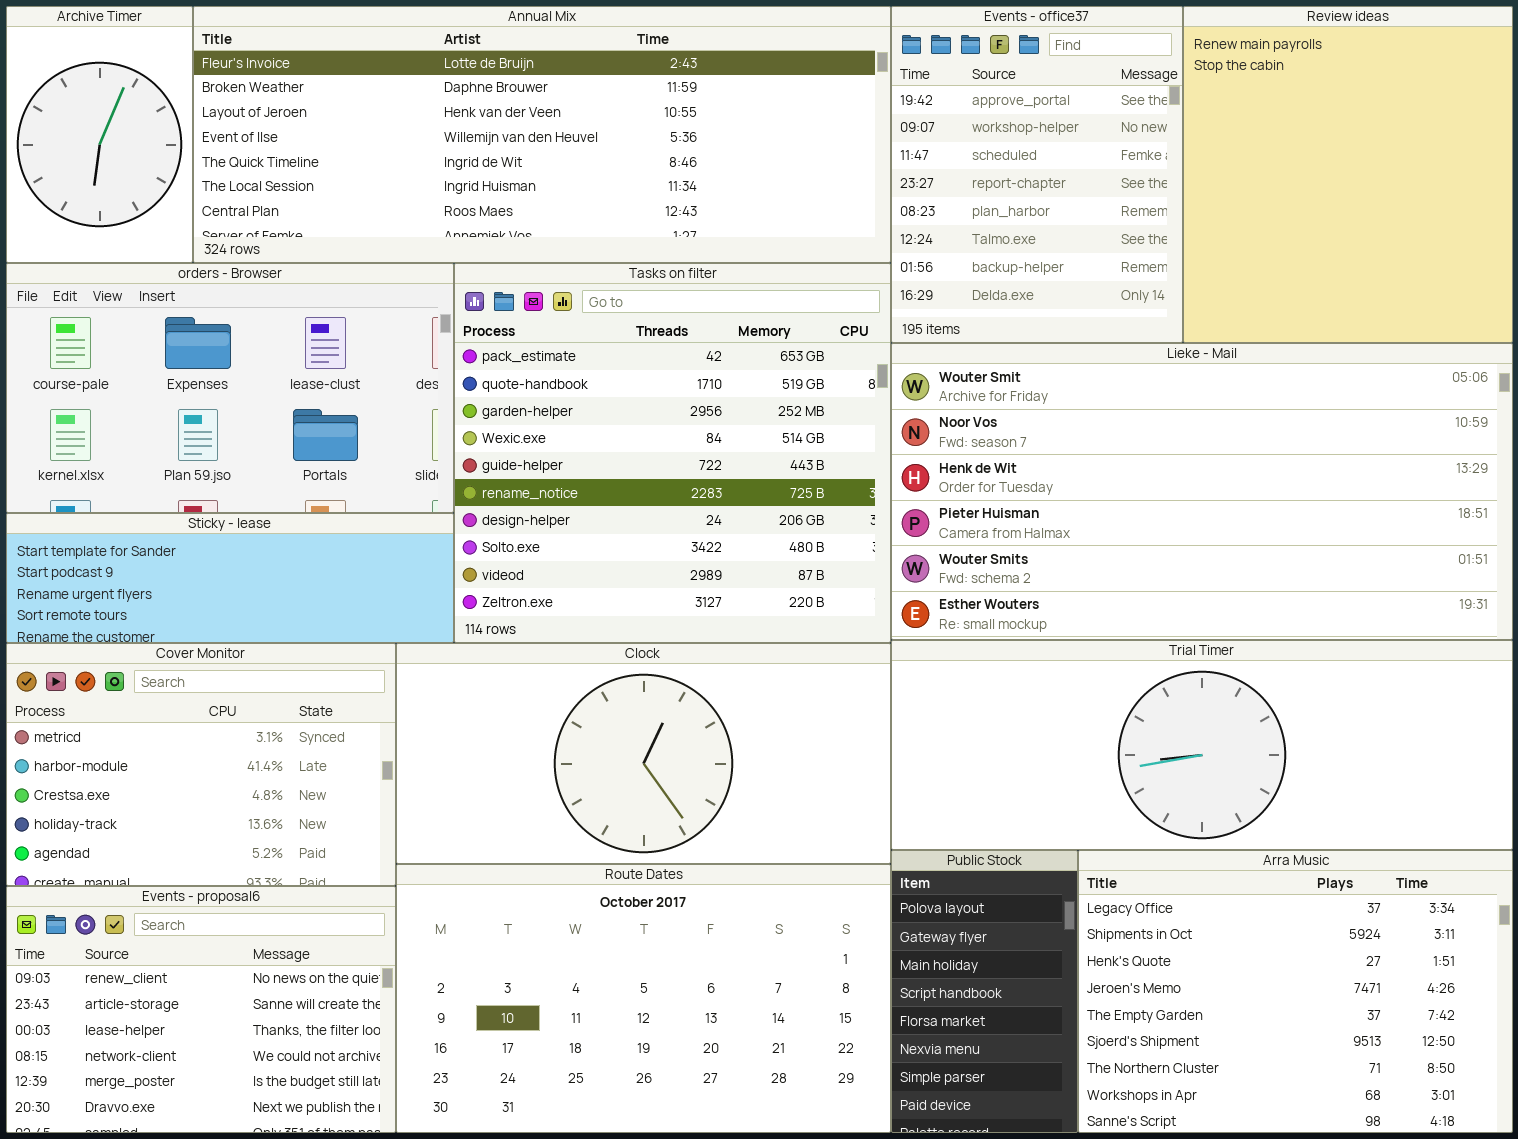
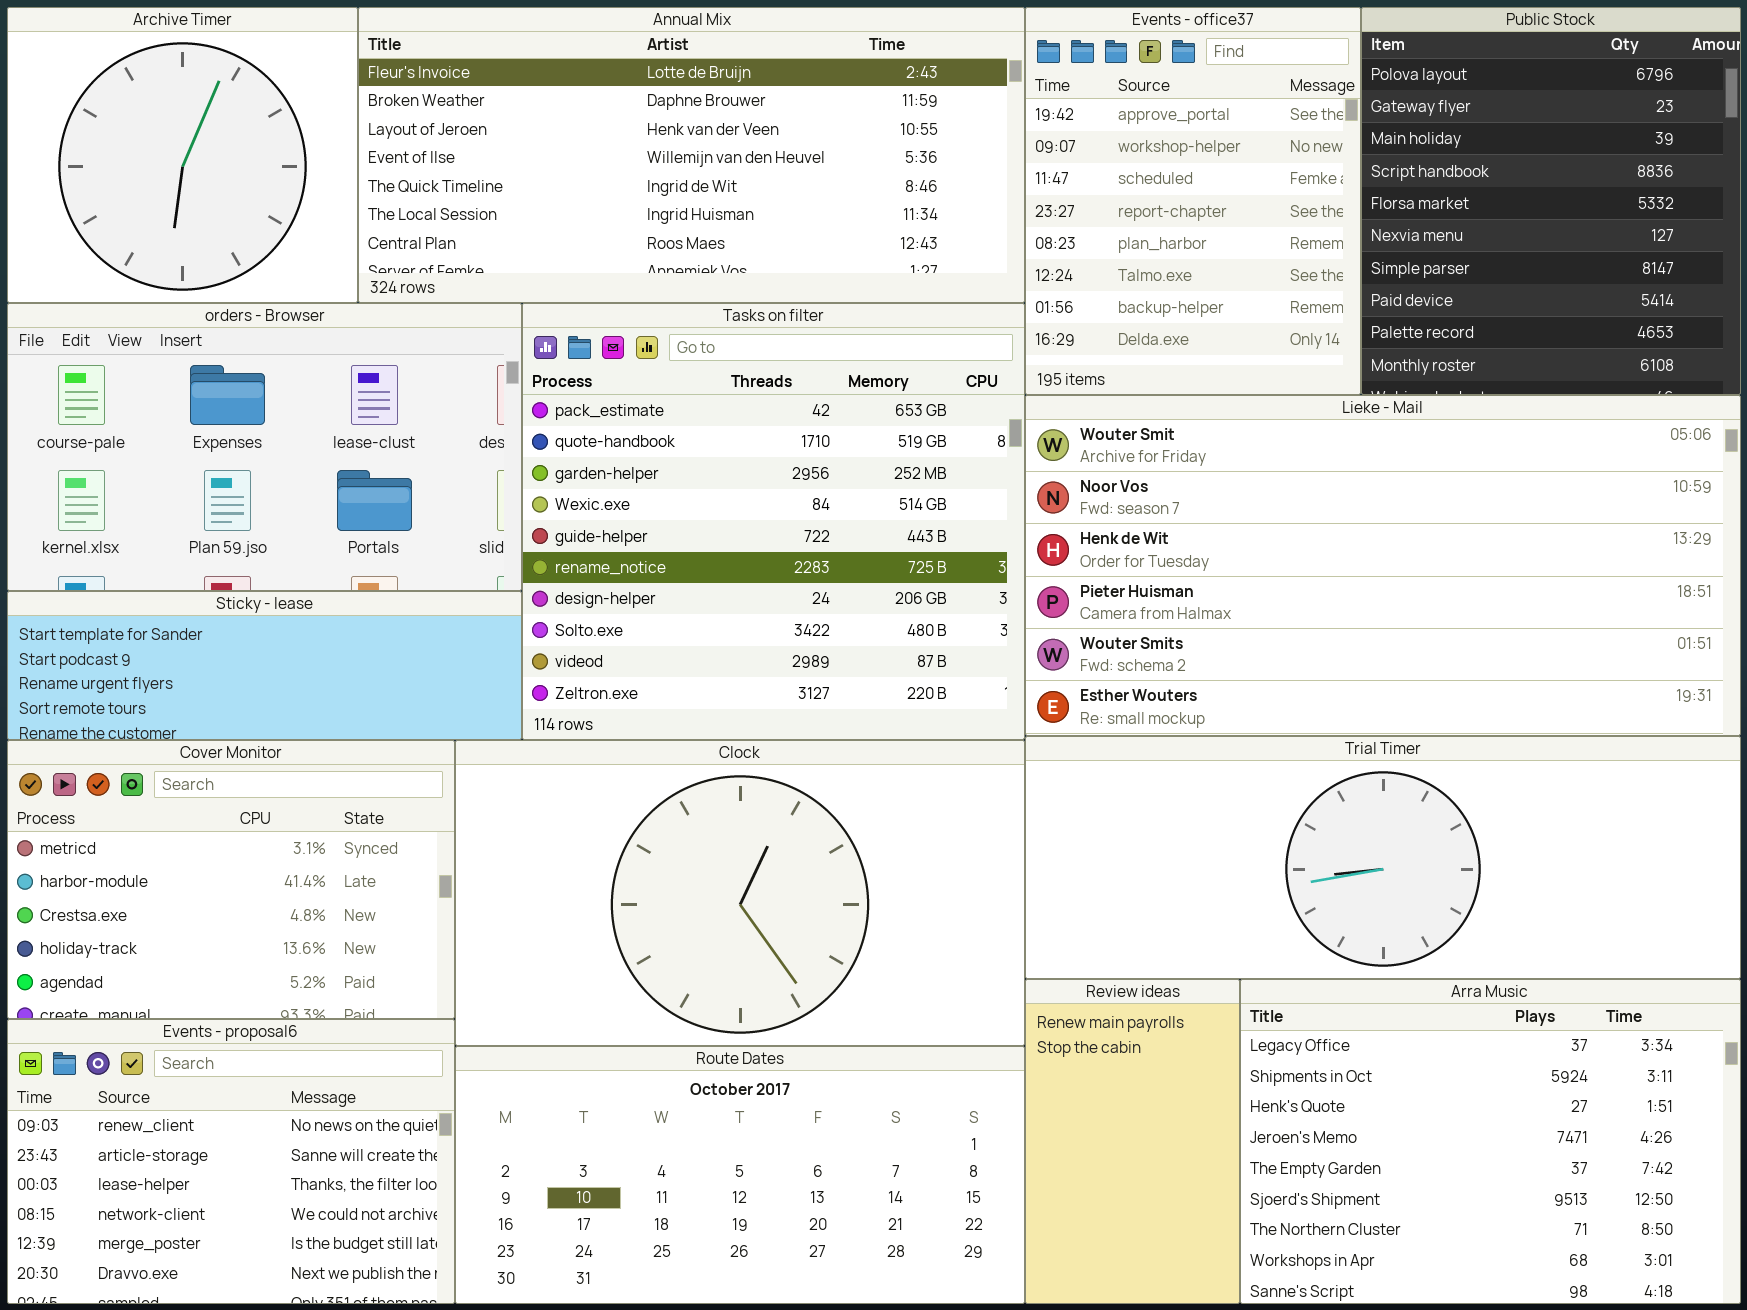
Archive Timer: [6,6,193,263] -> [7,7,358,303], resized
Annual Mix: [193,6,891,263] -> [358,7,1025,303], resized
Review ideas: [1183,6,1513,343] -> [1025,979,1240,1304], moved, resized
Clock: [396,643,891,864] -> [455,740,1025,1046], resized
Public Stock: [891,850,1078,1133] -> [1361,7,1741,395], moved, resized
Route Dates: [396,864,891,1133] -> [455,1046,1025,1304], resized

